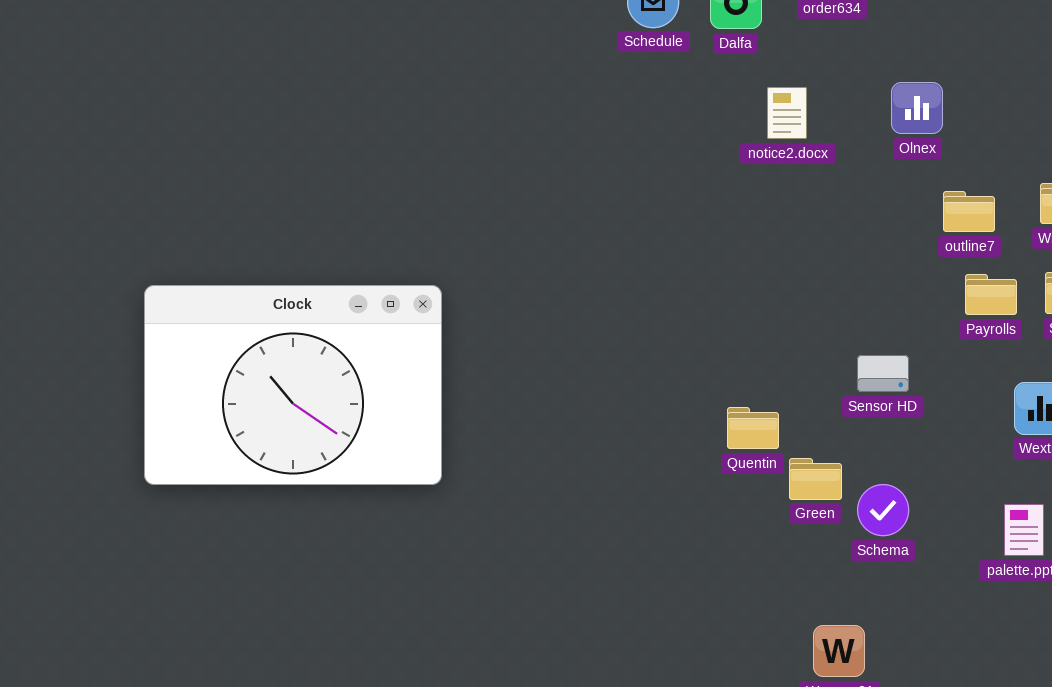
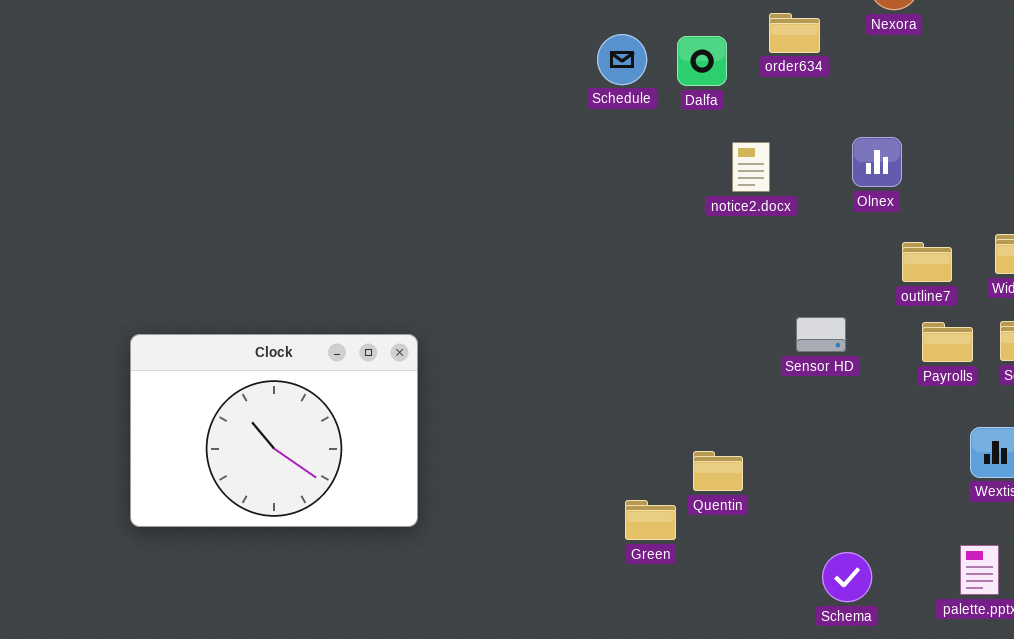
Sensor HD: [857,355,909,392] -> [796,317,846,352], moved
Green: [789,458,842,500] -> [625,500,676,540], moved
Schema: [857,484,909,536] -> [822,552,872,602], moved

